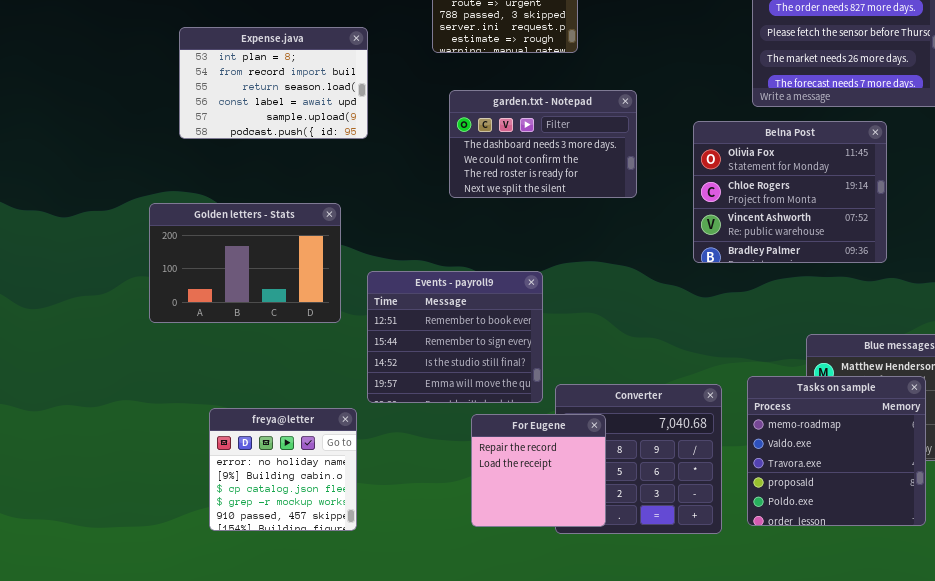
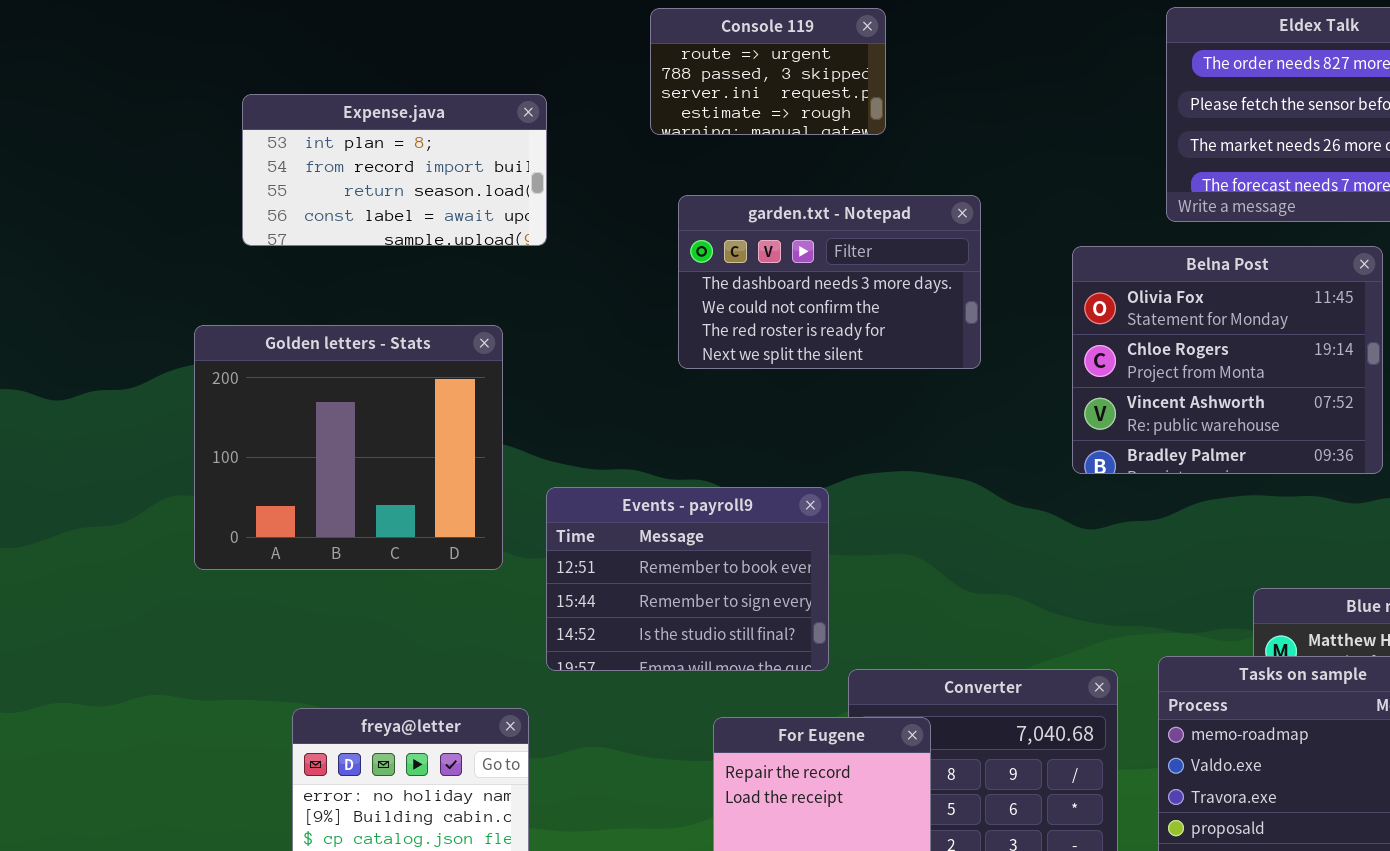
Expense.java: [179,27,368,139] -> [242,94,547,246], resized
Golden letters - Stats: [149,203,341,323] -> [194,325,503,570], resized
Events - payroll9: [367,271,543,403] -> [546,487,829,671], resized

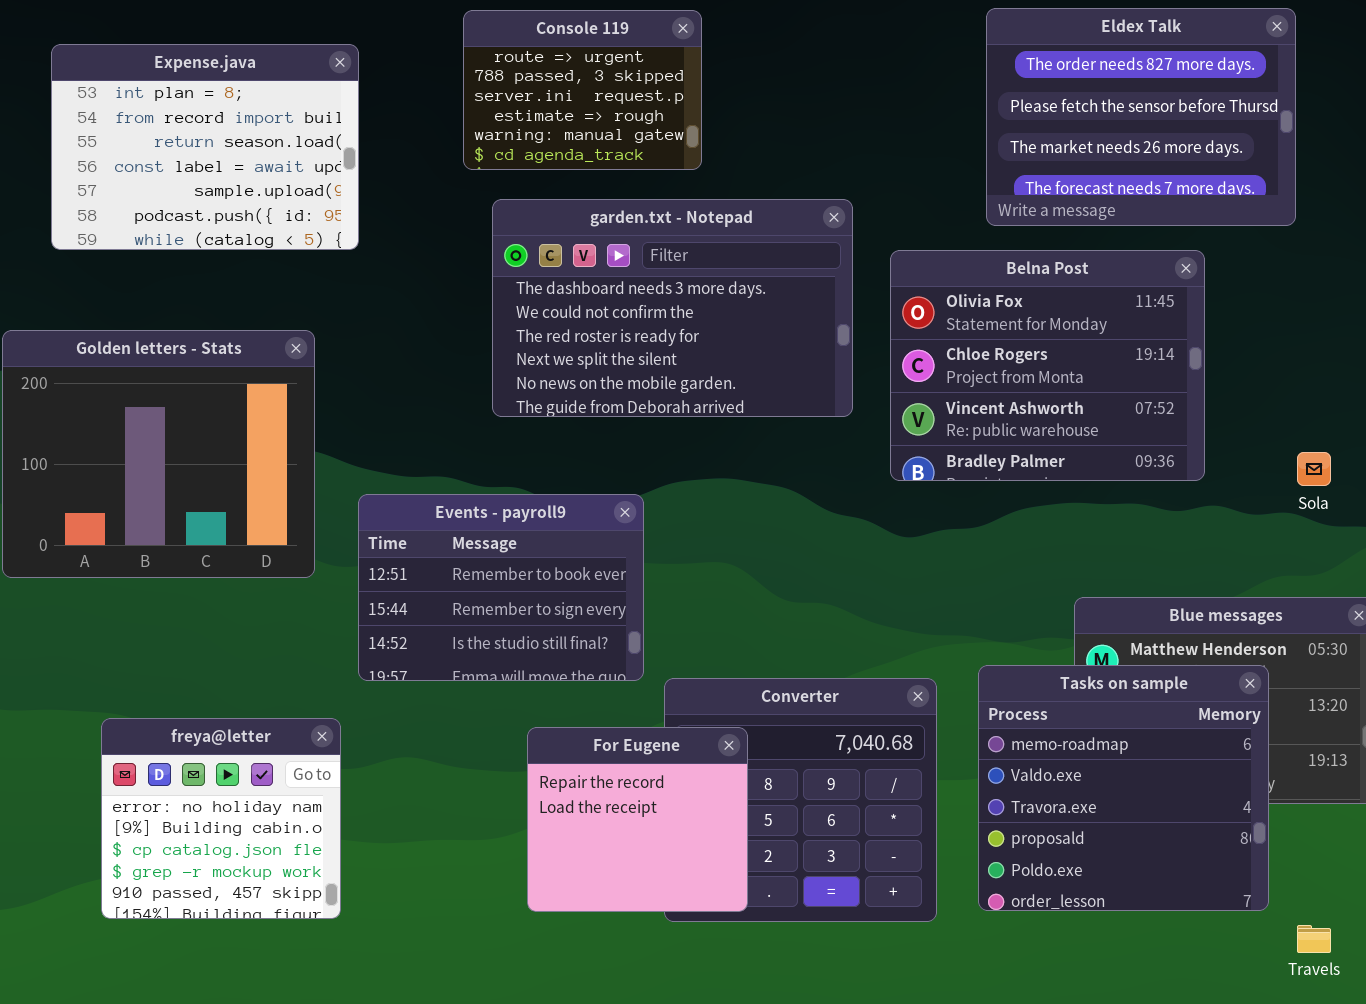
Console 119: [650,8,886,135] -> [463,10,702,170], resized
Expense.java: [242,94,547,246] -> [51,44,359,250], resized
garden.txt - Notepad: [678,195,981,369] -> [492,199,853,417], resized

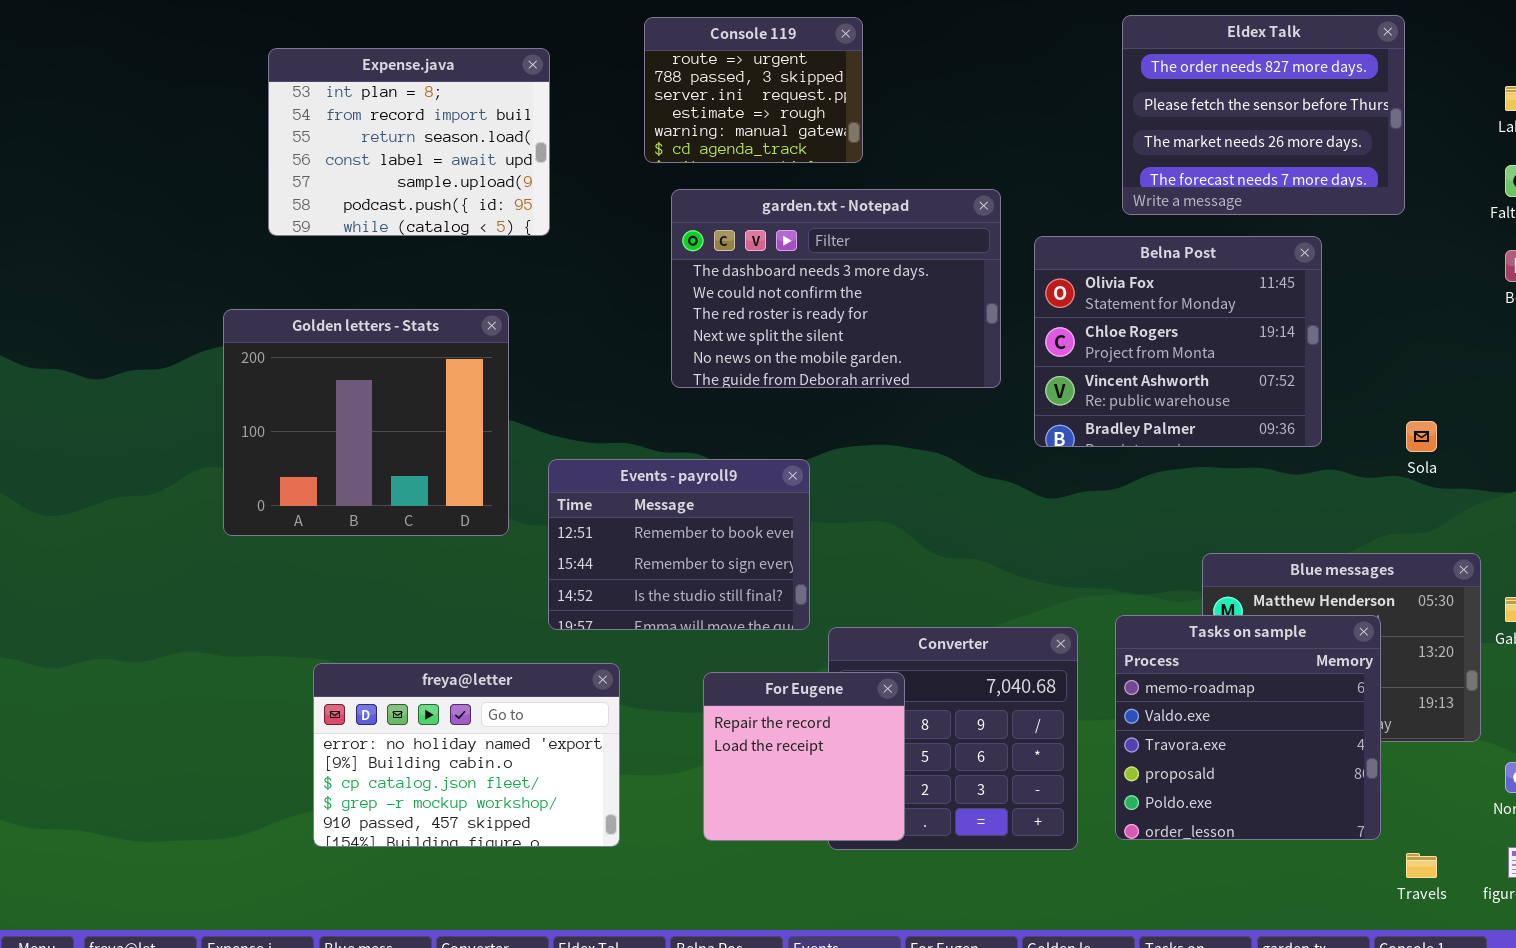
freya@letter: [101,718,341,919] -> [313,663,620,847], resized

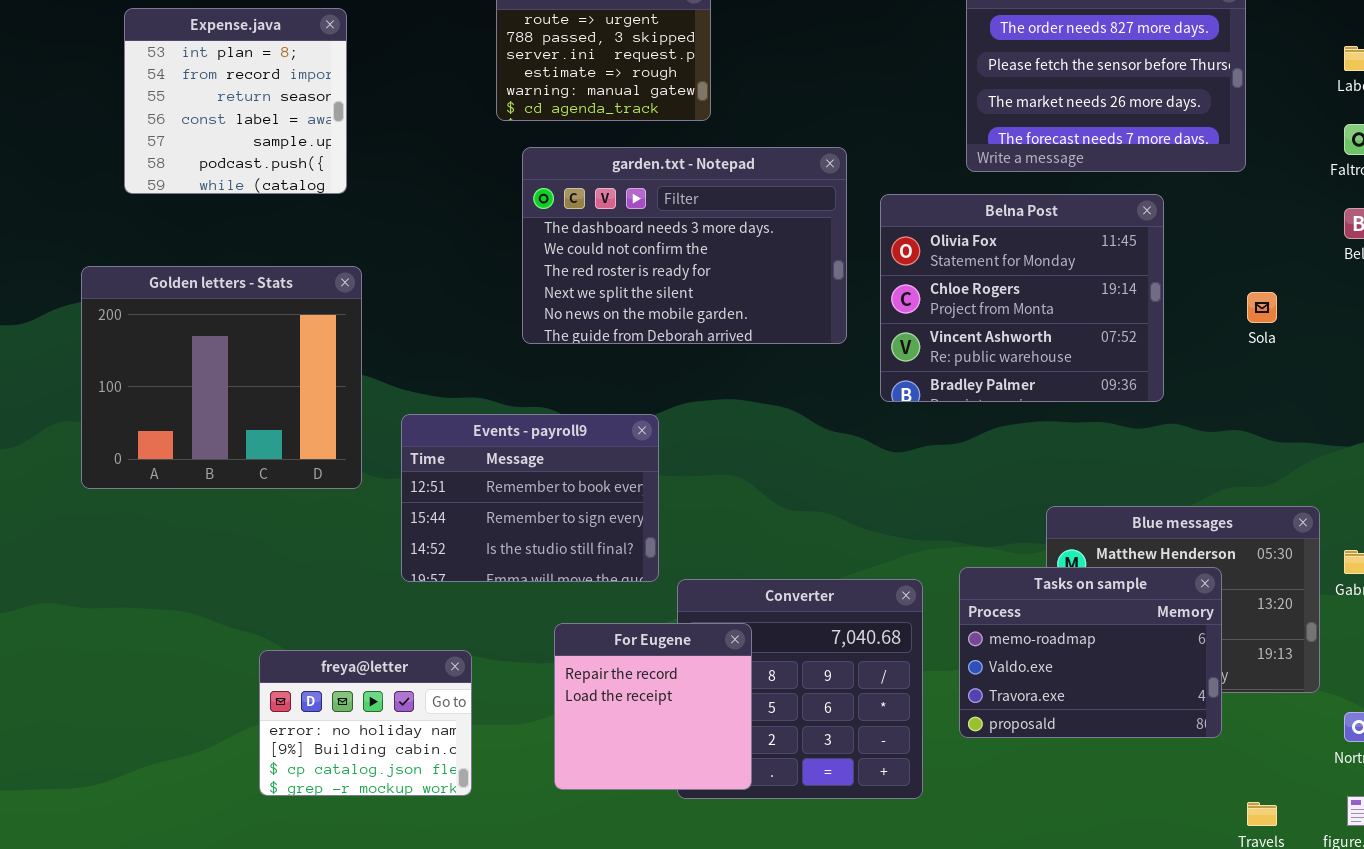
Expense.java: [268,48,550,236] -> [124,8,347,194], resized
Sola: [1406,421,1437,452] -> [1247,292,1277,323], moved
Tasks on sample: [1115,615,1381,840] -> [959,567,1222,738], resized
freya@letter: [313,663,620,847] -> [259,650,472,796], resized

